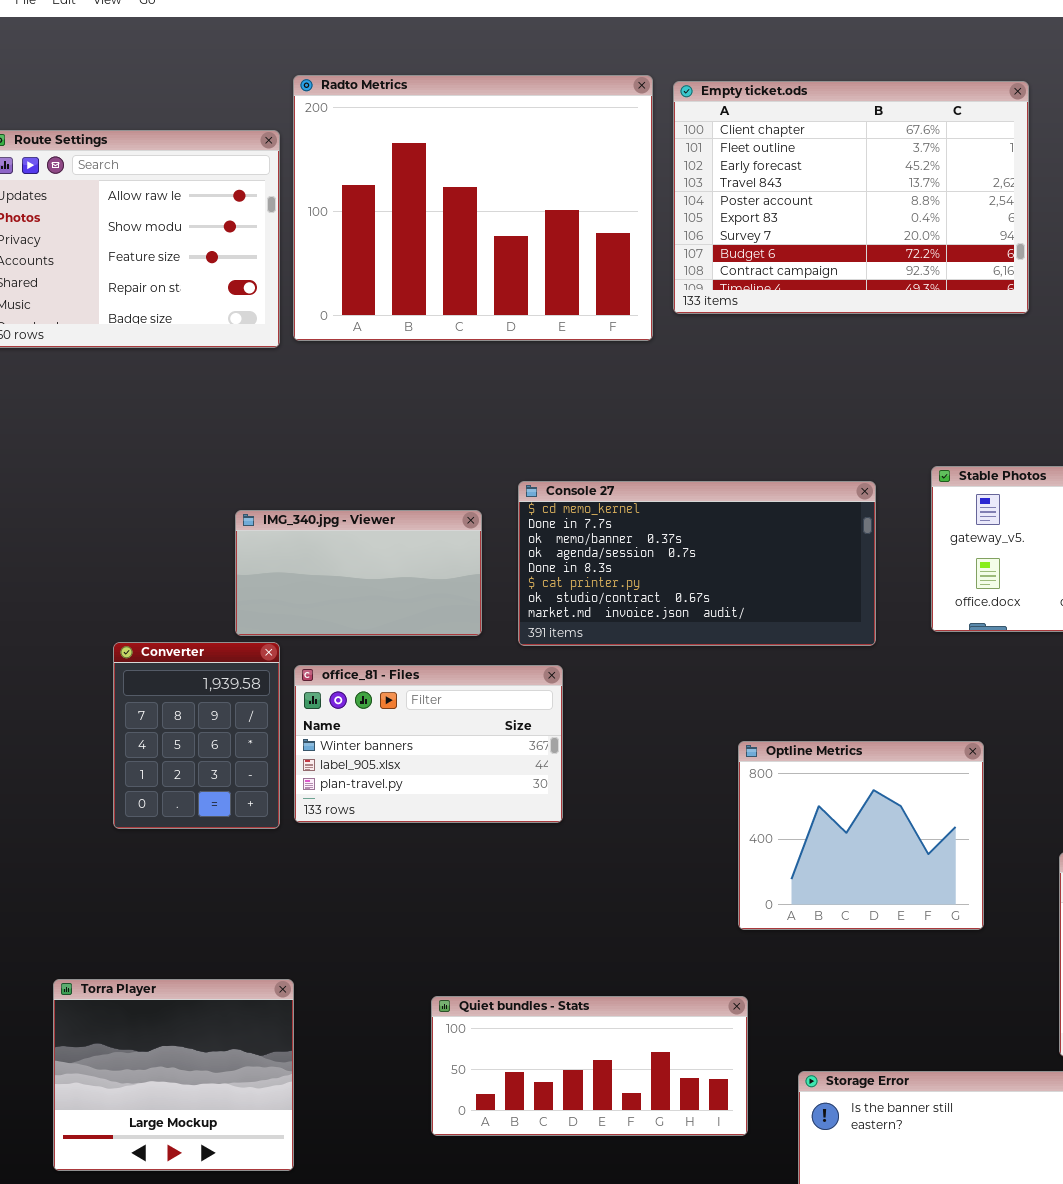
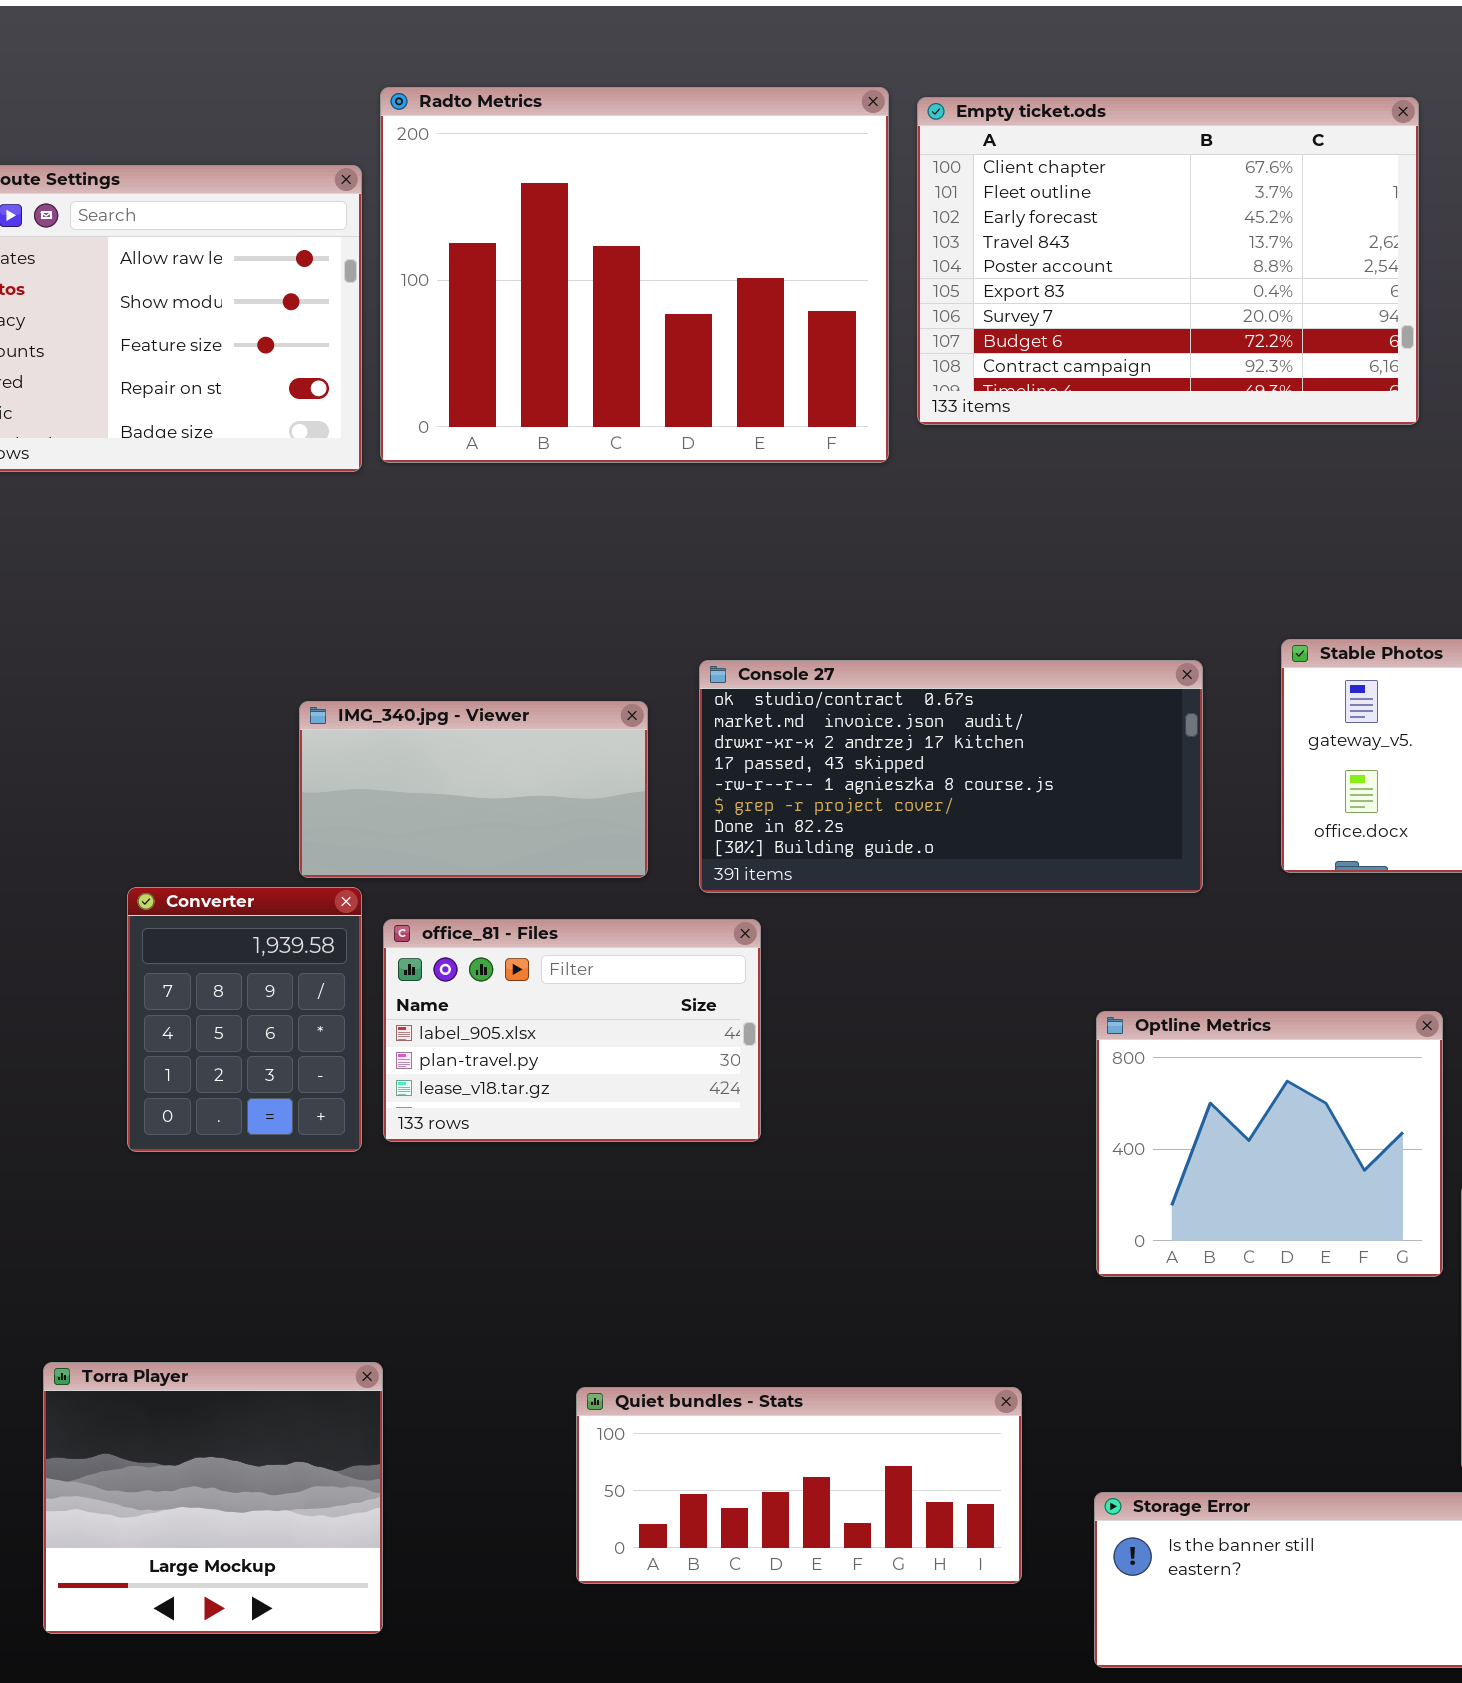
Console 27: [518,481,876,646] -> [699,660,1203,893], scrolled down 6 rows
office_81 - Files: [294,665,563,823] -> [383,919,761,1142], scrolled down 1 row
Optline Metrics: [738,741,984,930] -> [1096,1011,1443,1277], moved

